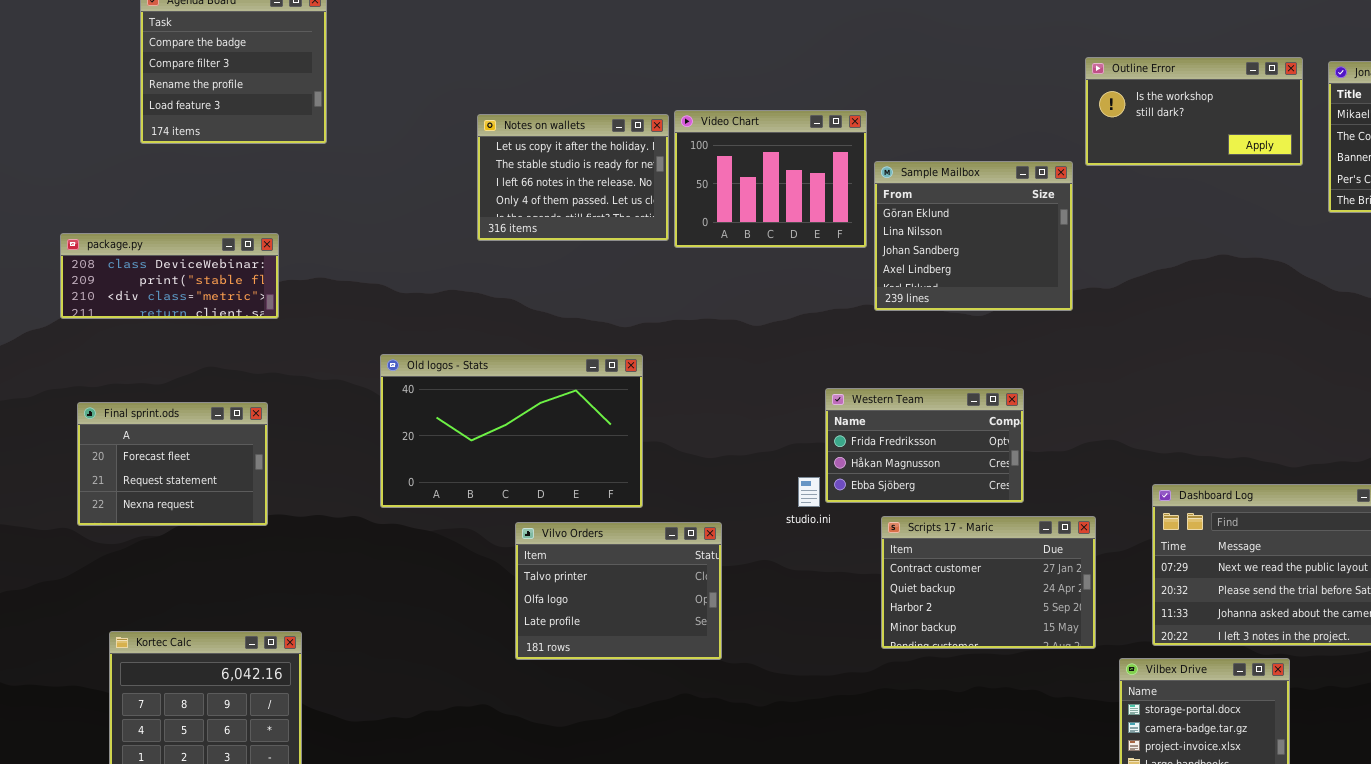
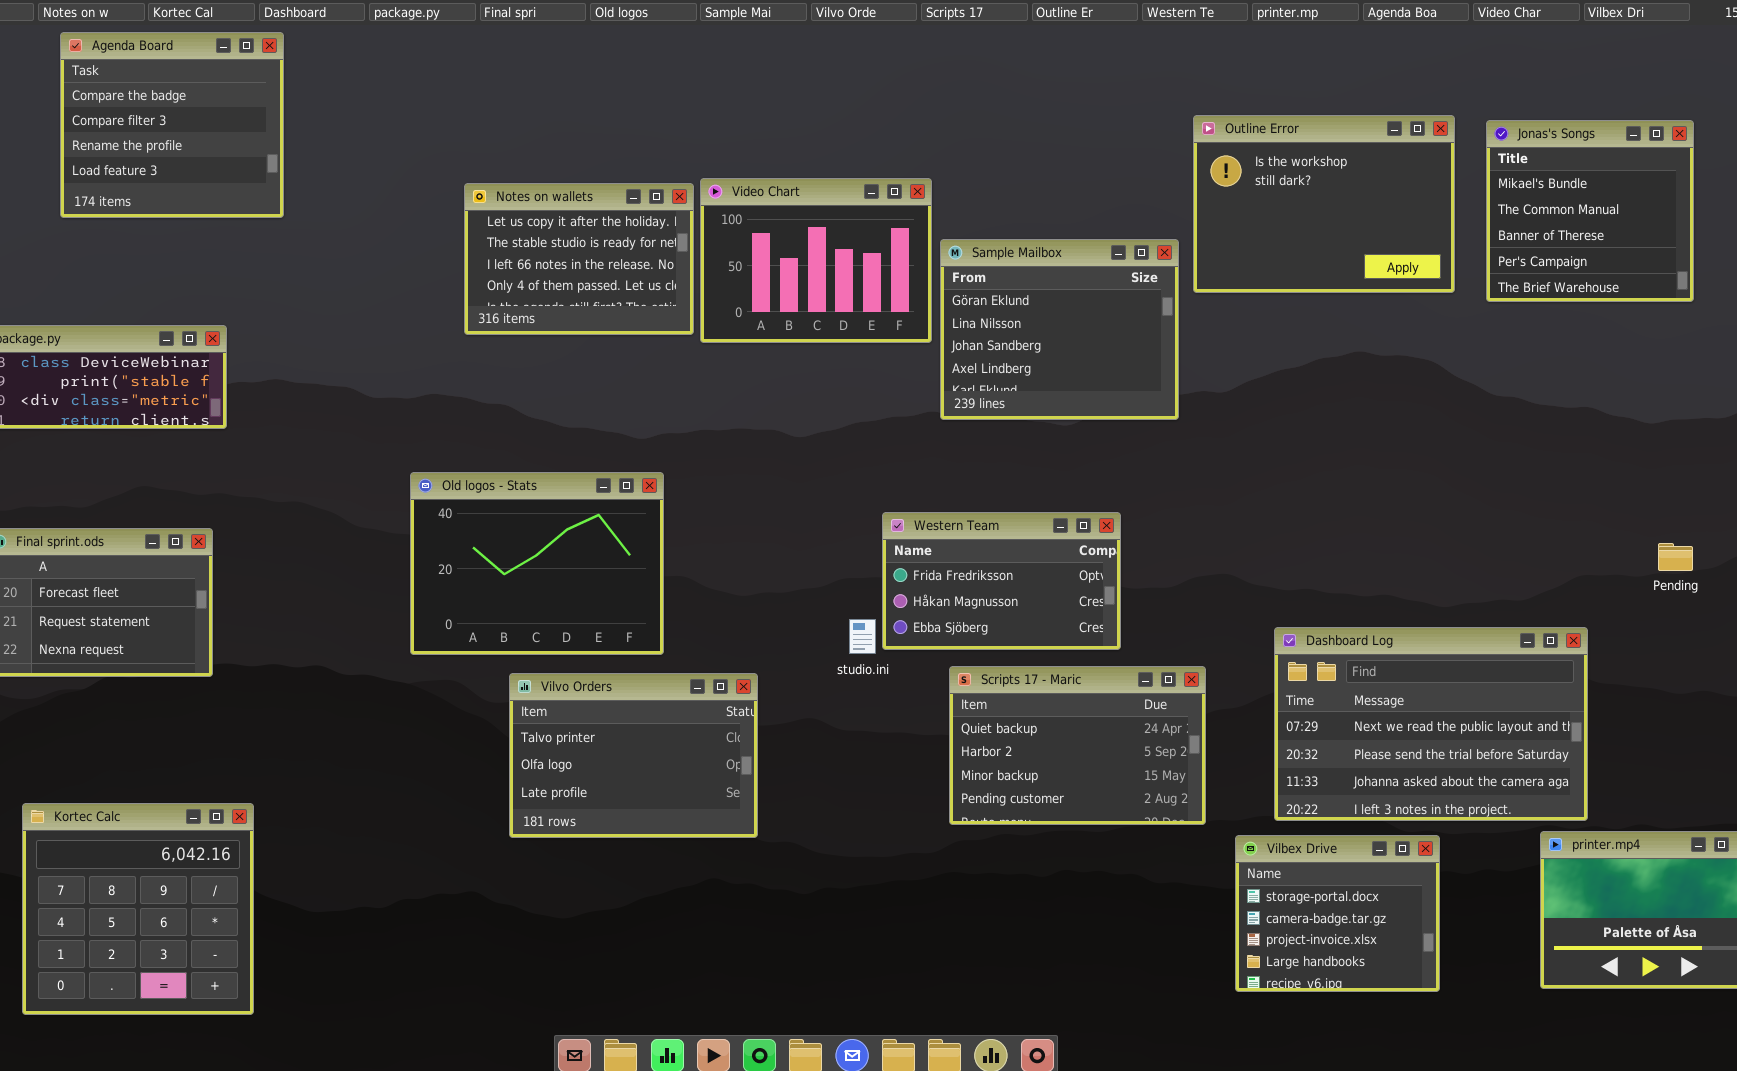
Outline Error: [1085,57,1303,166] -> [1193,115,1455,293], resized
Old logos - Stats: [380,354,643,508] -> [410,472,664,655], resized
Scripts 17 - Maric: [881,516,1096,649] -> [949,666,1206,825], scrolled down 1 row

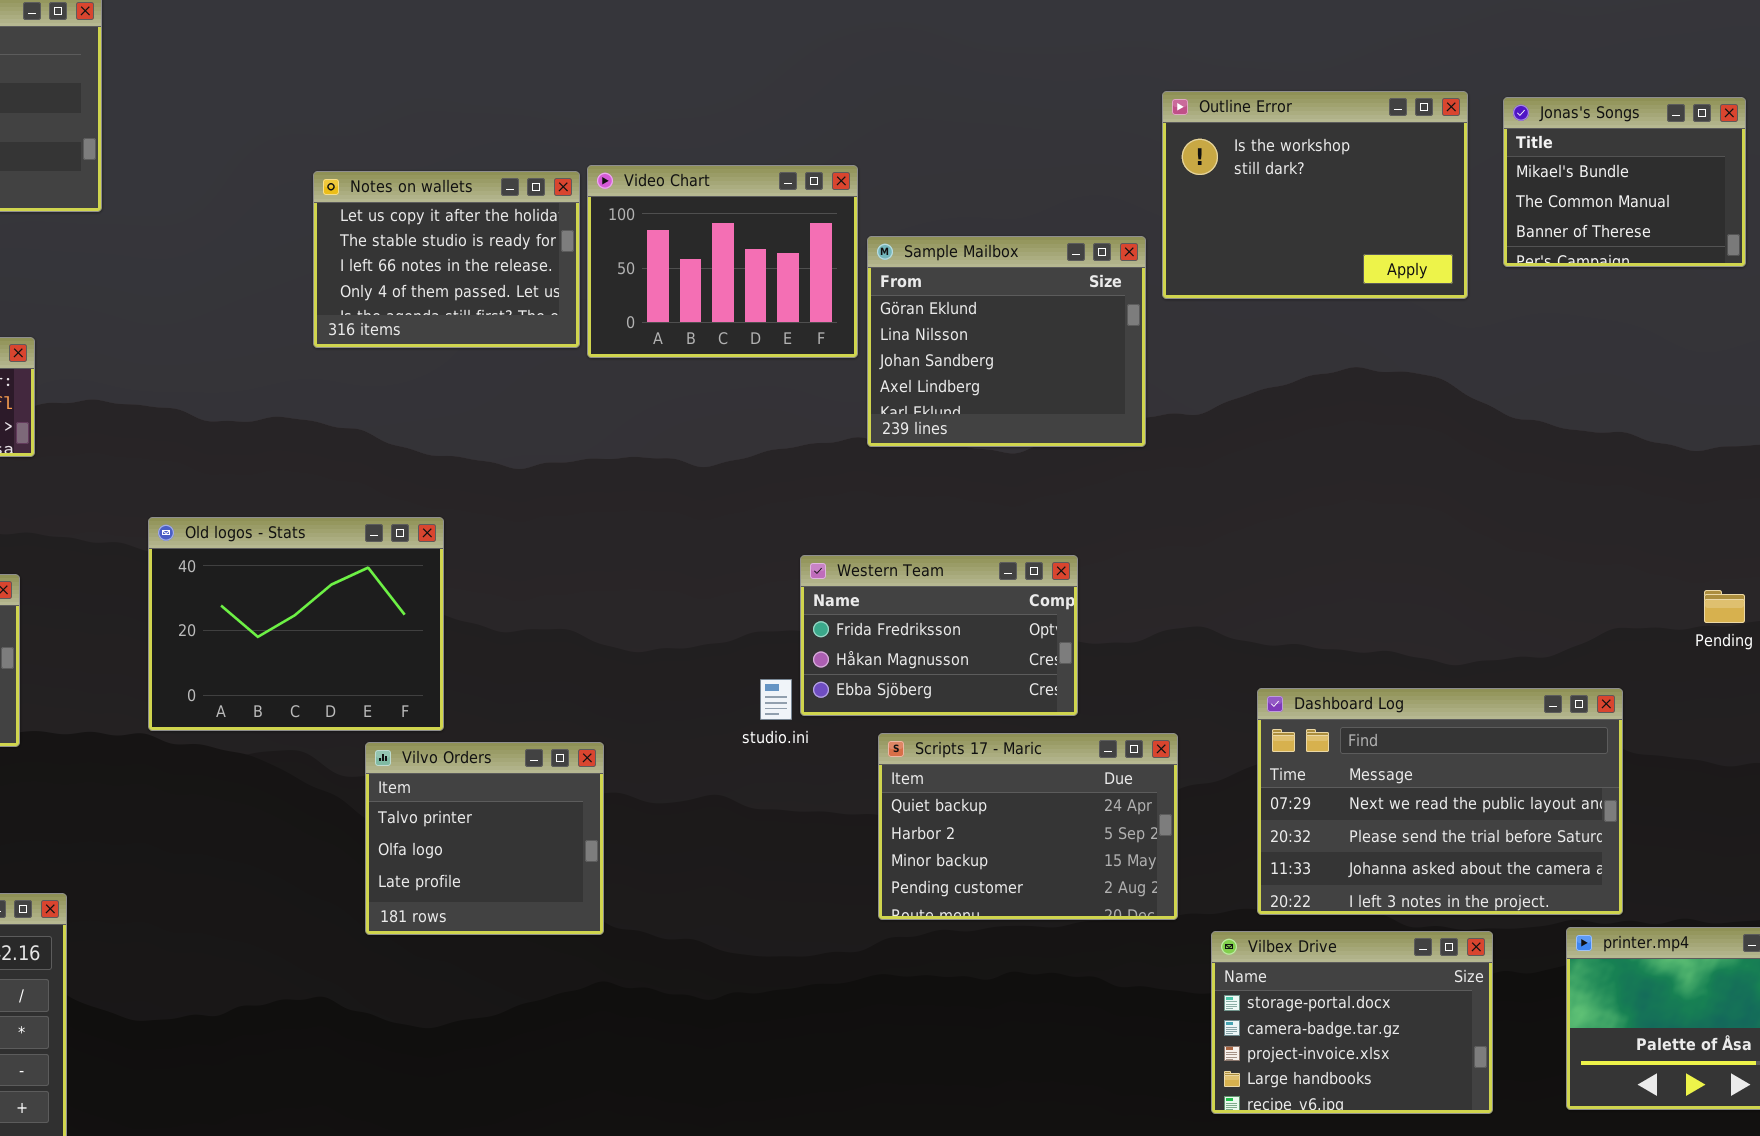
Jonas's Songs: [1486,120,1694,302] -> [1503,97,1746,267], resized
Old logos - Stats: [410,472,664,655] -> [148,517,444,731], moved
Vilvo Orders: [509,673,758,838] -> [365,742,604,935], resized
Vilbex Drive: [1235,835,1440,992] -> [1211,931,1493,1114], resized

